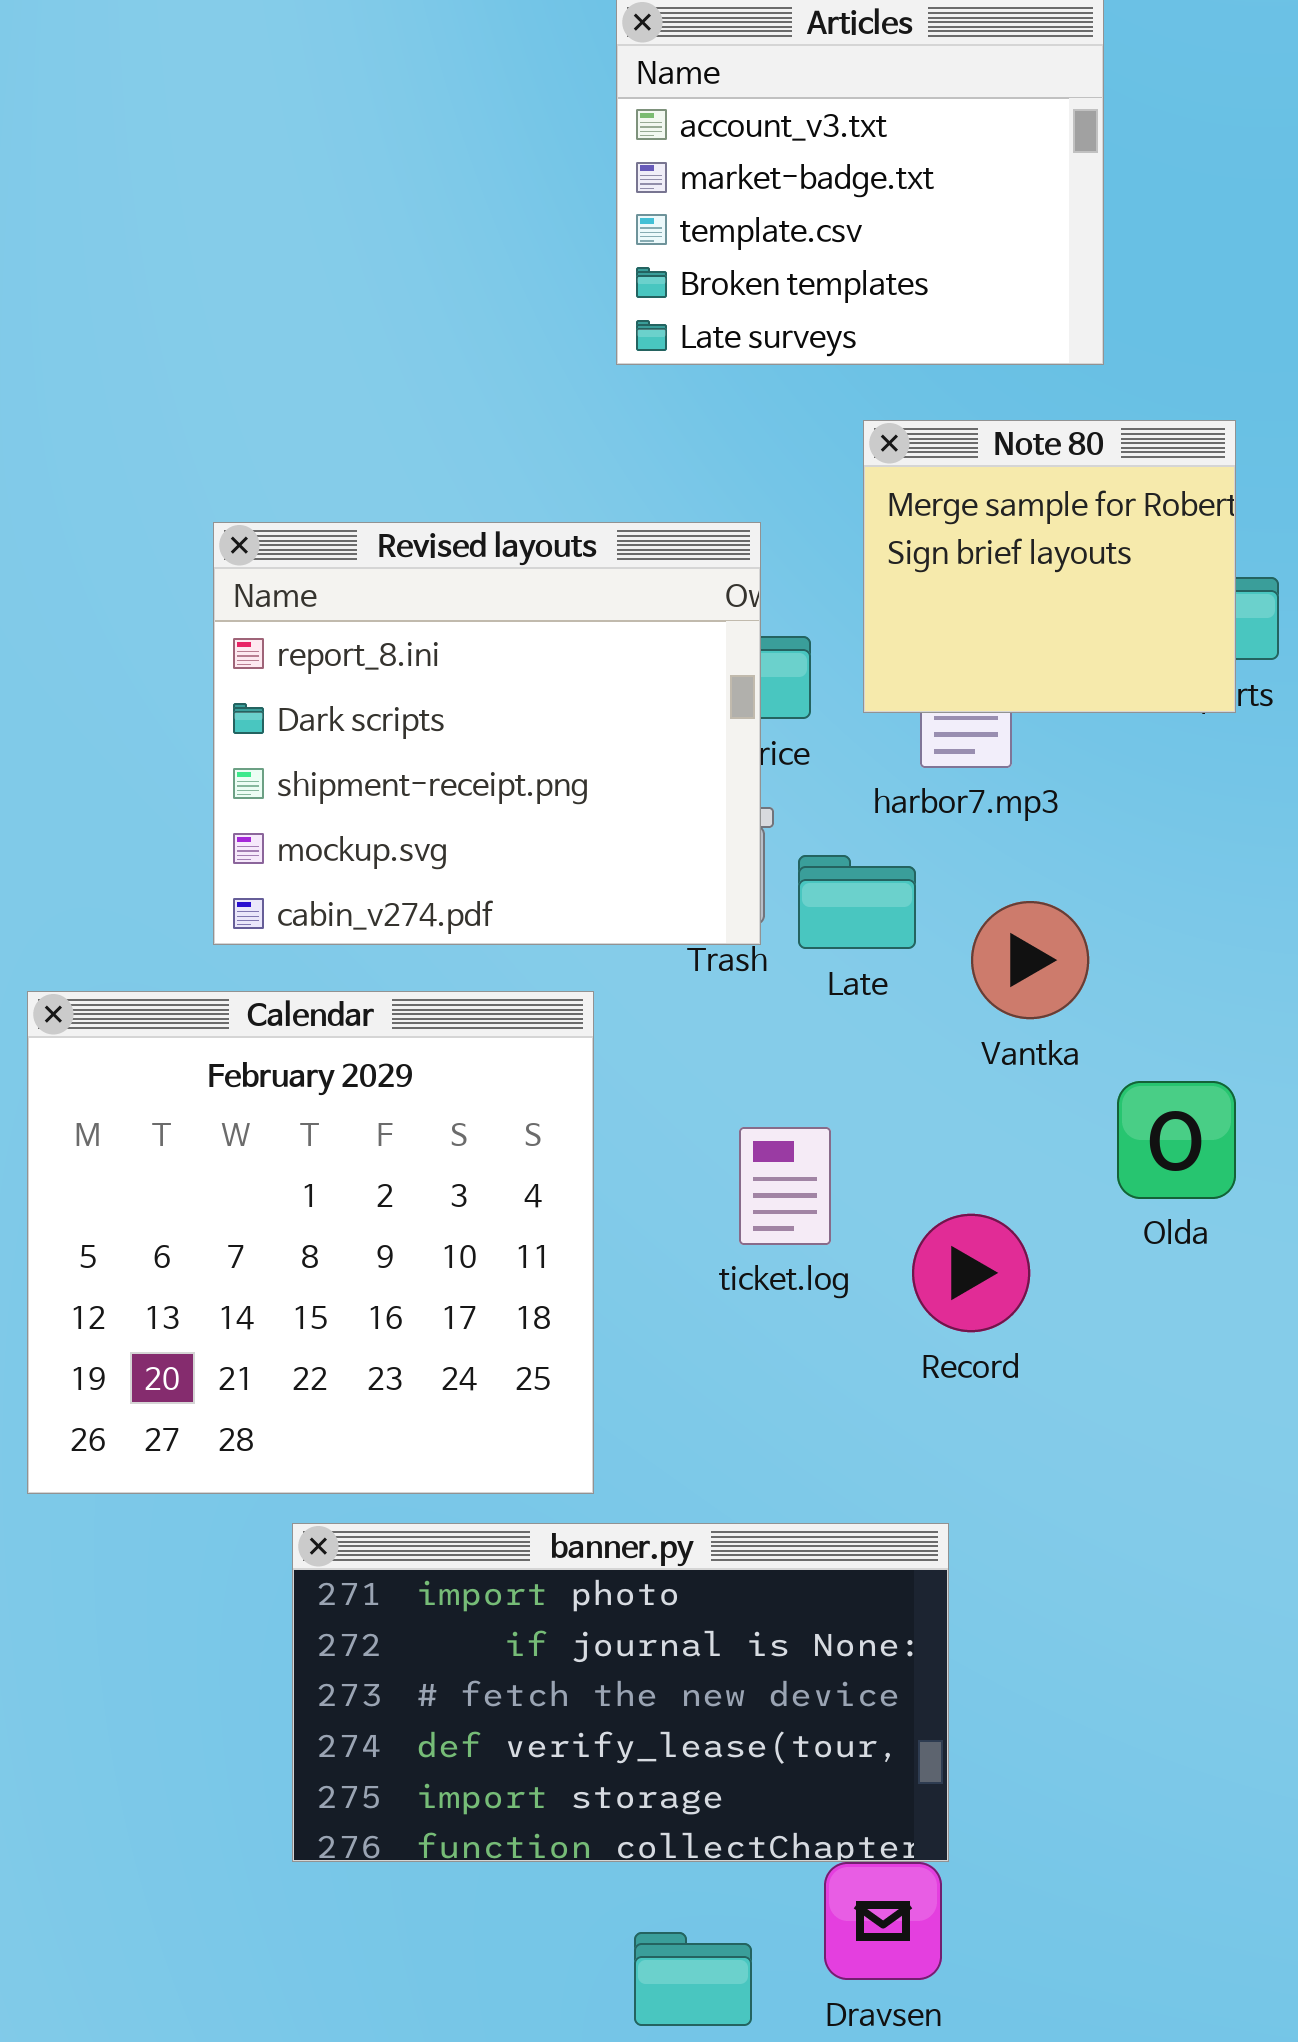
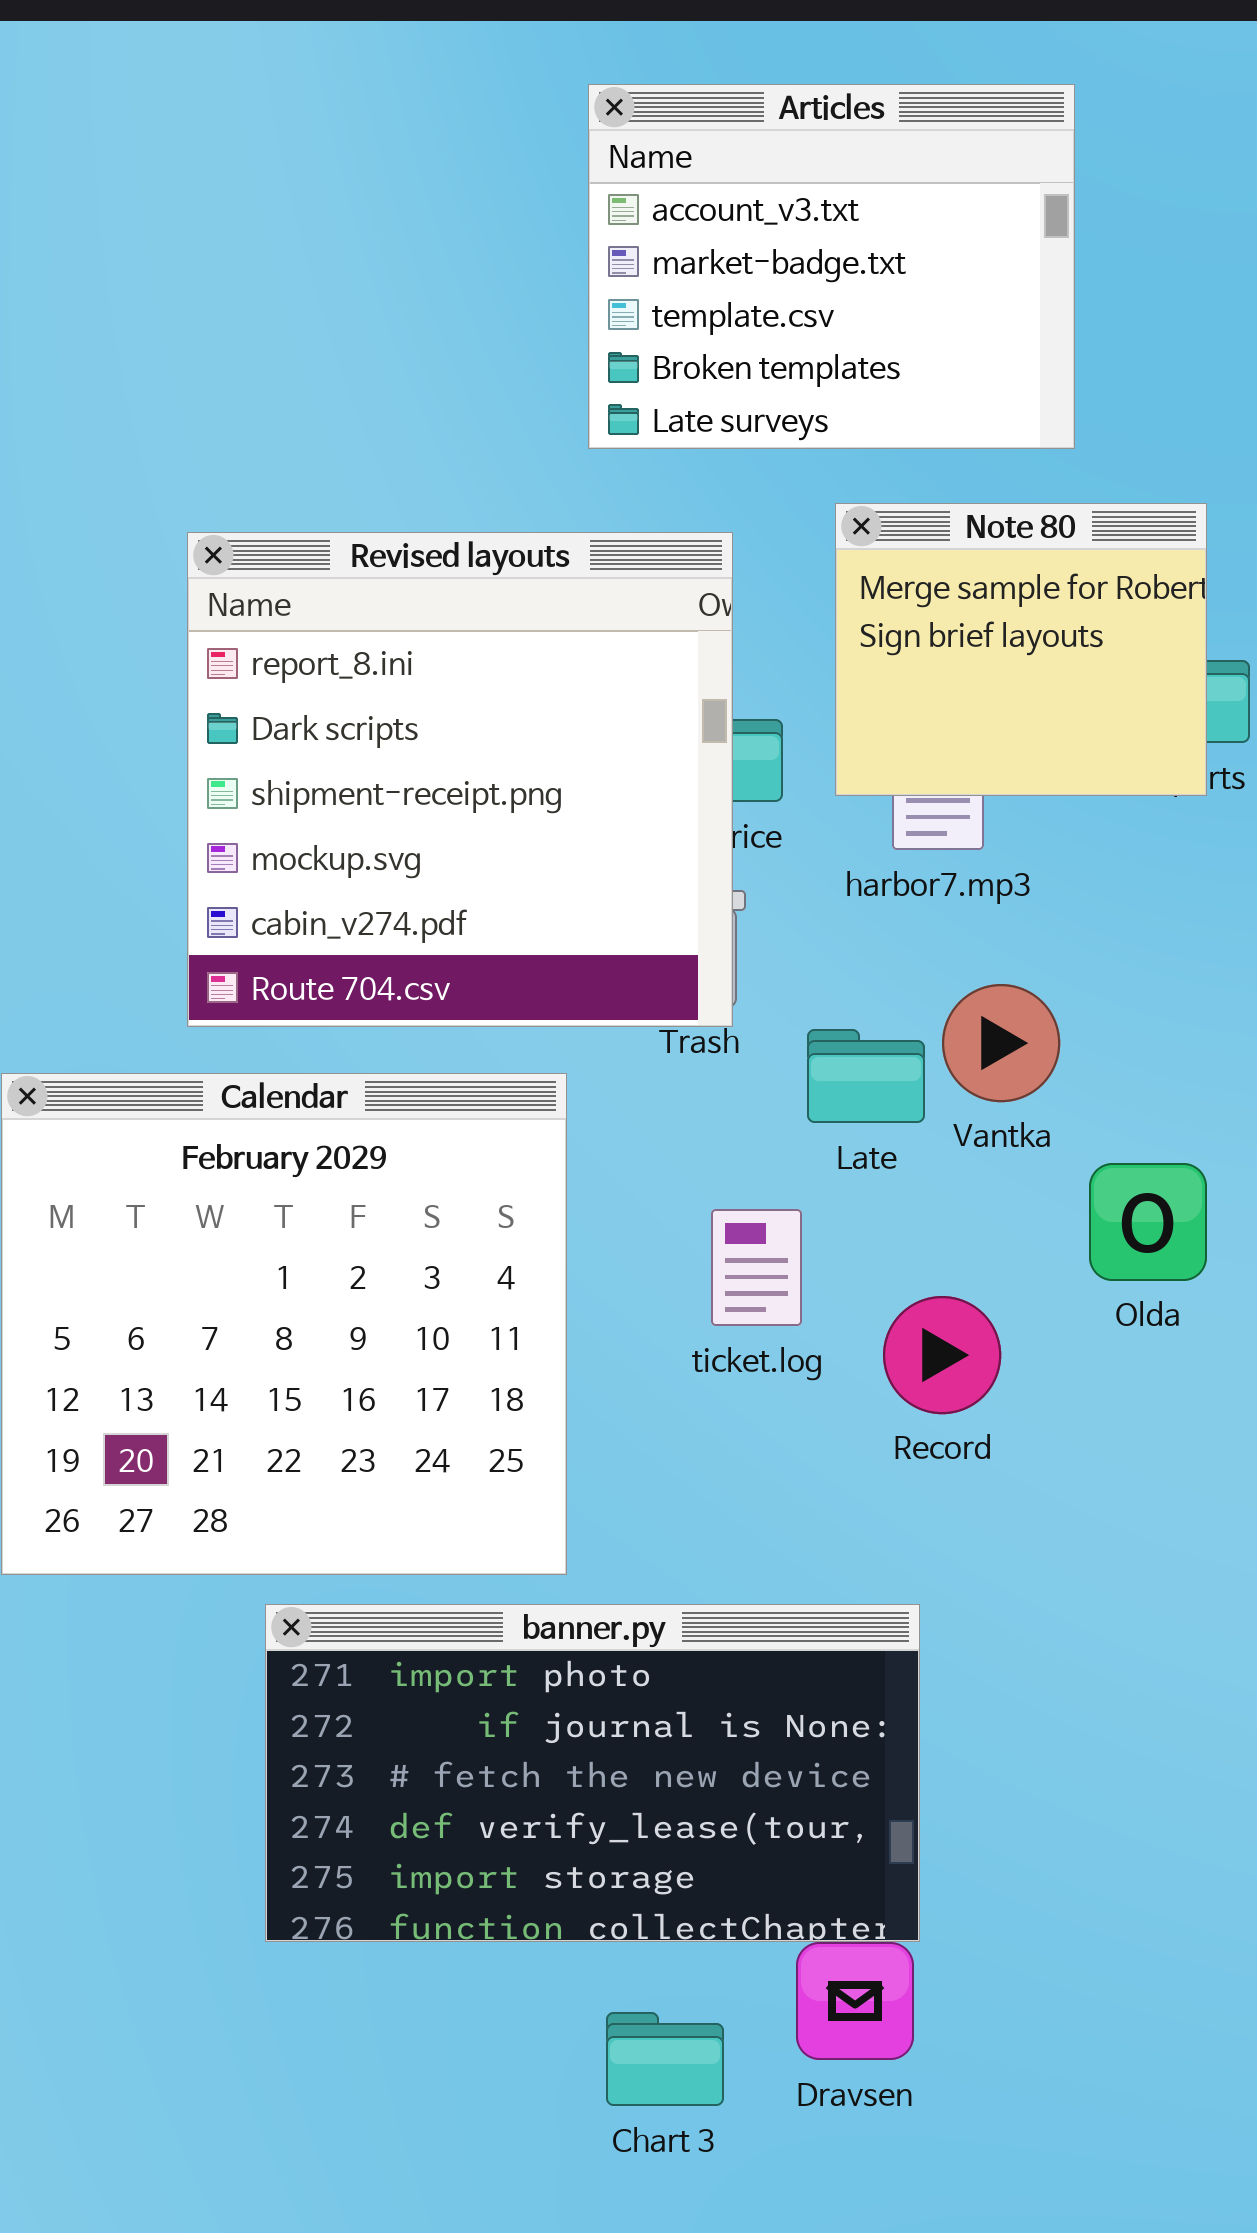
Revised layouts: [213,522,761,945] -> [187,532,733,1027], resized
Late: [798,855,916,949] -> [807,1029,925,1123], moved

